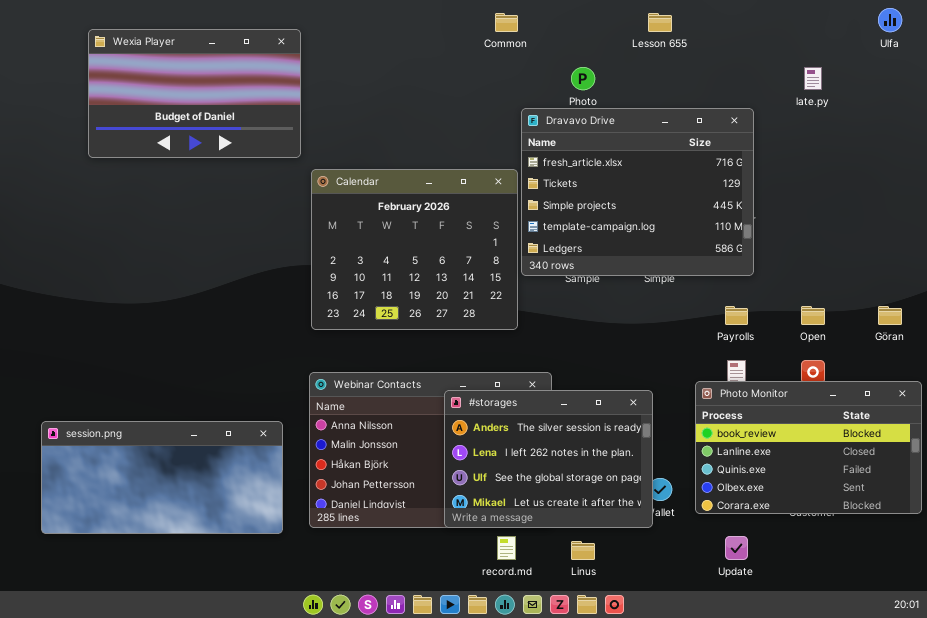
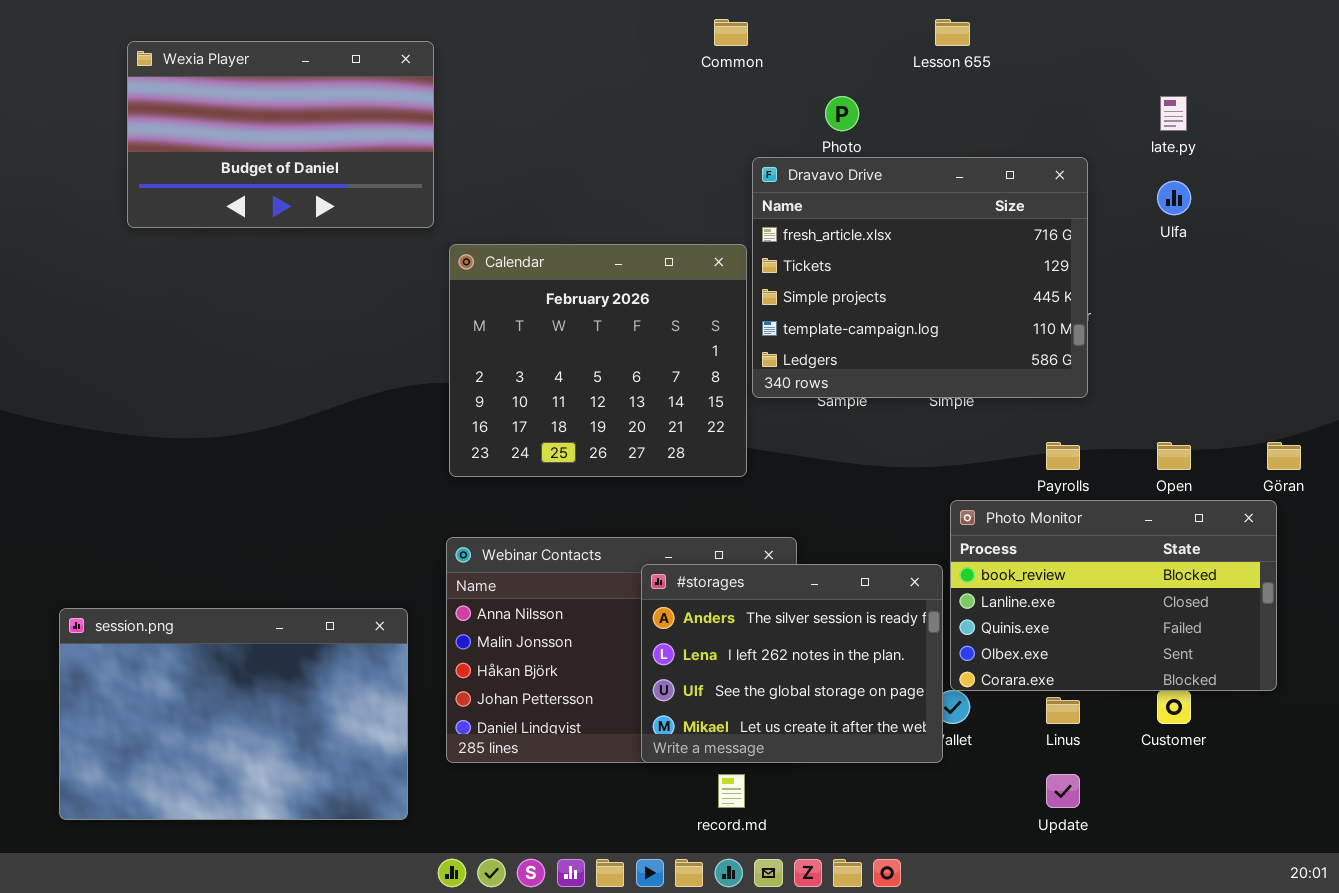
Ulfa: [878,8,902,32] -> [1157,181,1191,215], moved
Photo Monitor: [695,381,922,514] -> [950,500,1277,691], moved
session.png: [41,421,283,534] -> [59,608,408,820], resized
Linus: [571,541,595,560] -> [1046,697,1080,724], moved

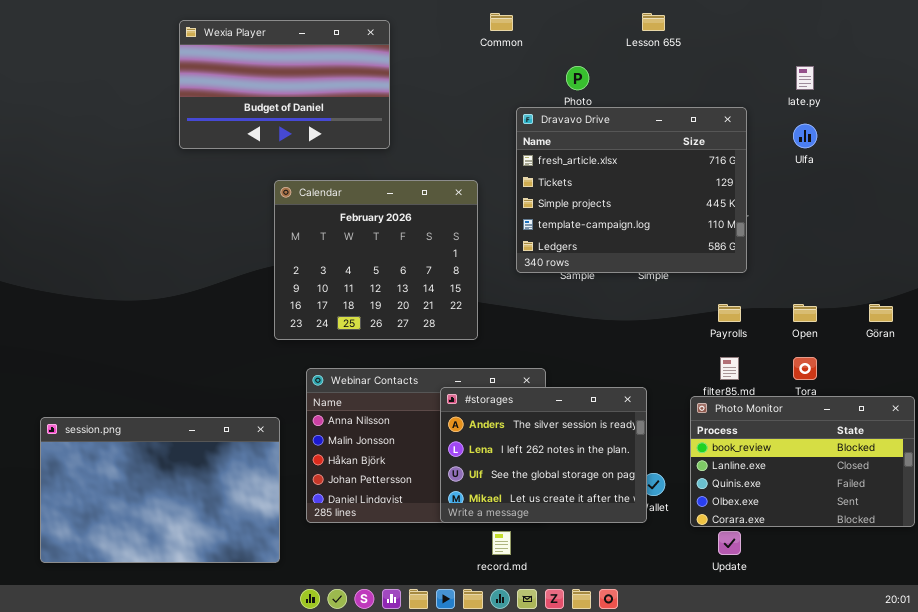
Wexia Player: [127,41,434,228] -> [179,20,390,149], moved
Calendar: [449,244,747,477] -> [274,180,478,340], moved
Photo Monitor: [950,500,1277,691] -> [690,396,915,527], moved

